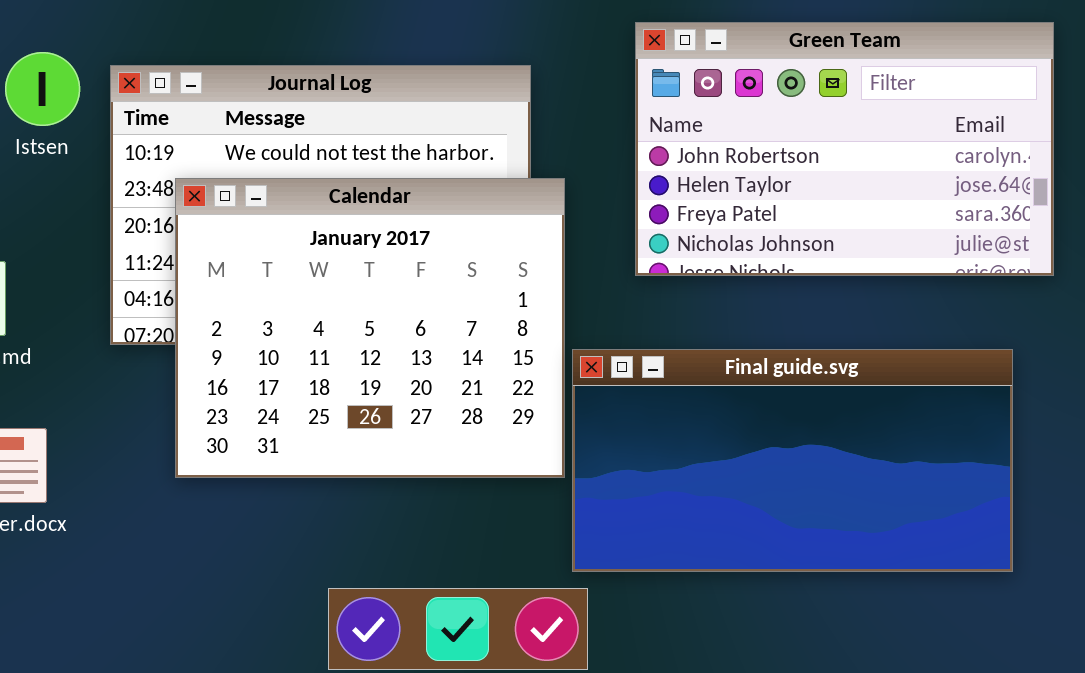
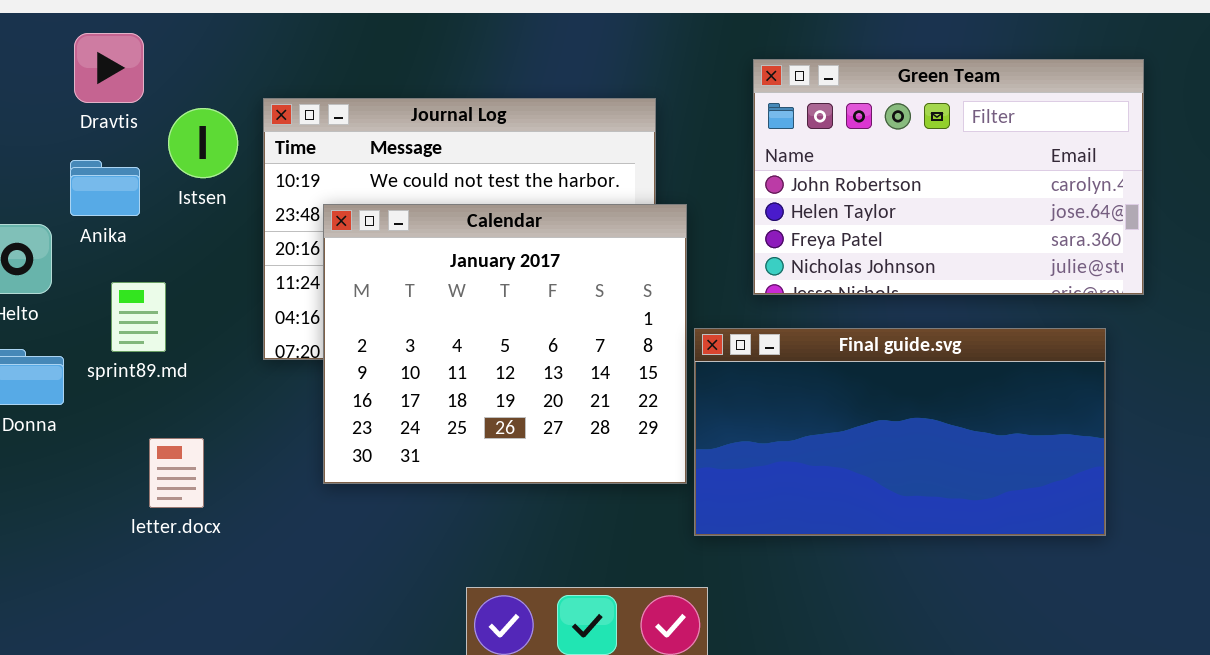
Istsen: [5,52,80,126] -> [168,108,238,178], moved
Final guide.svg: [572,349,1013,572] -> [694,328,1106,536], moved

